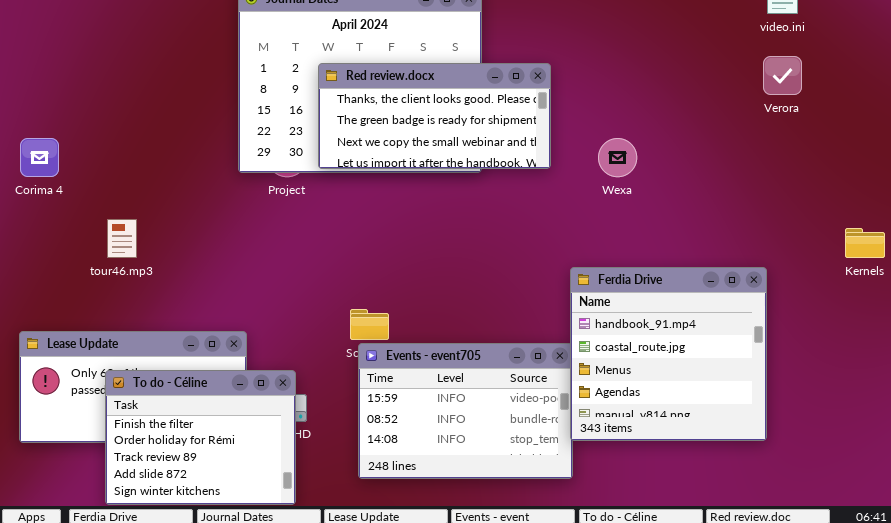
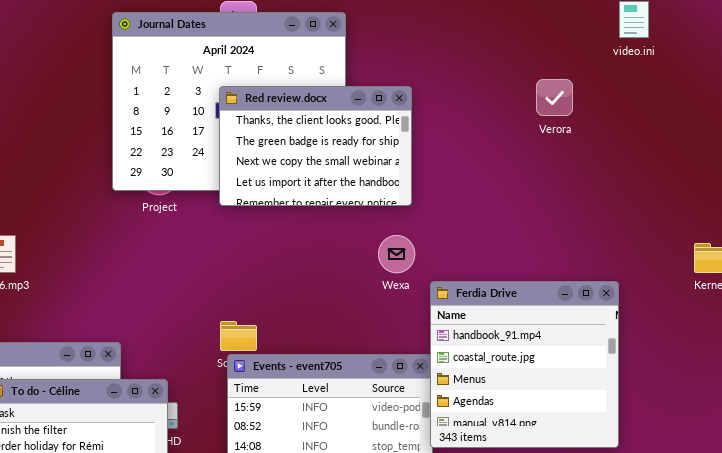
Verora: [763,56,802,95] -> [536,79,573,116], moved
Red review.docx: [318,63,551,169] -> [219,86,412,206], resized
Wexa: [598,138,637,177] -> [378,235,415,273], moved

